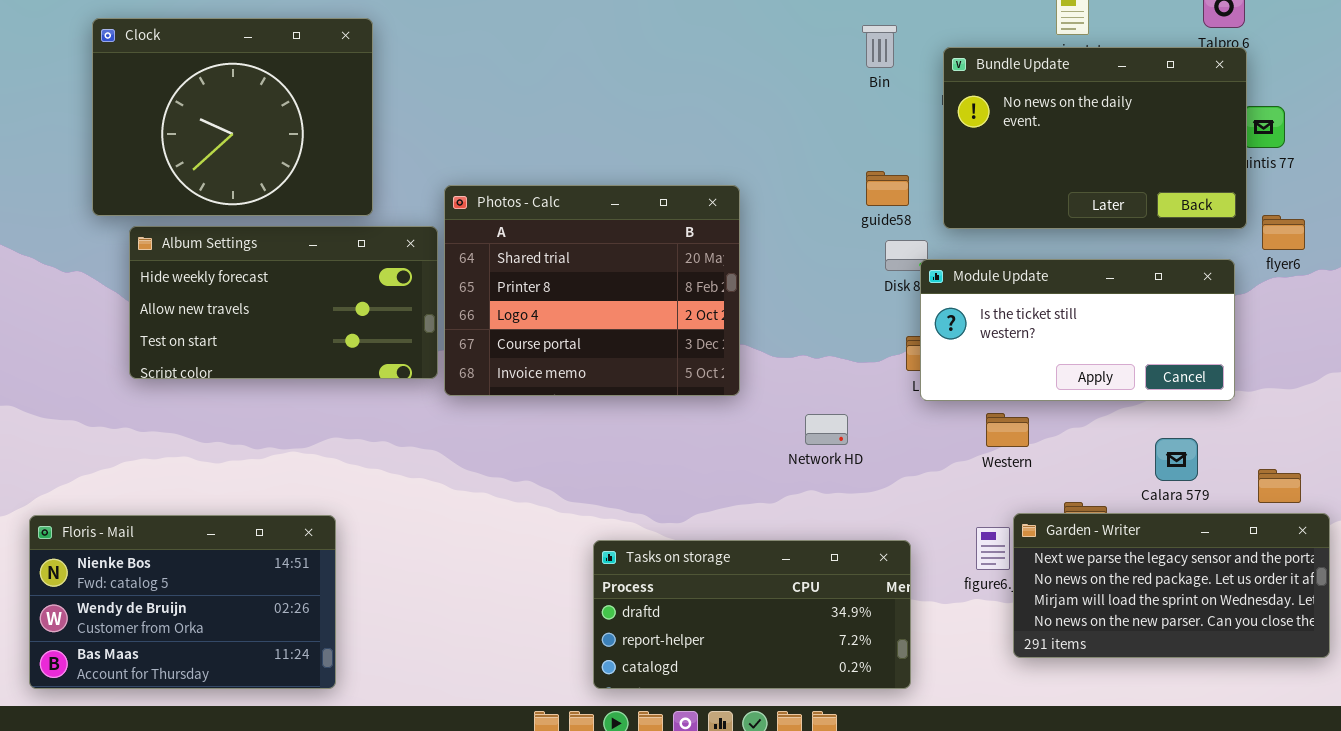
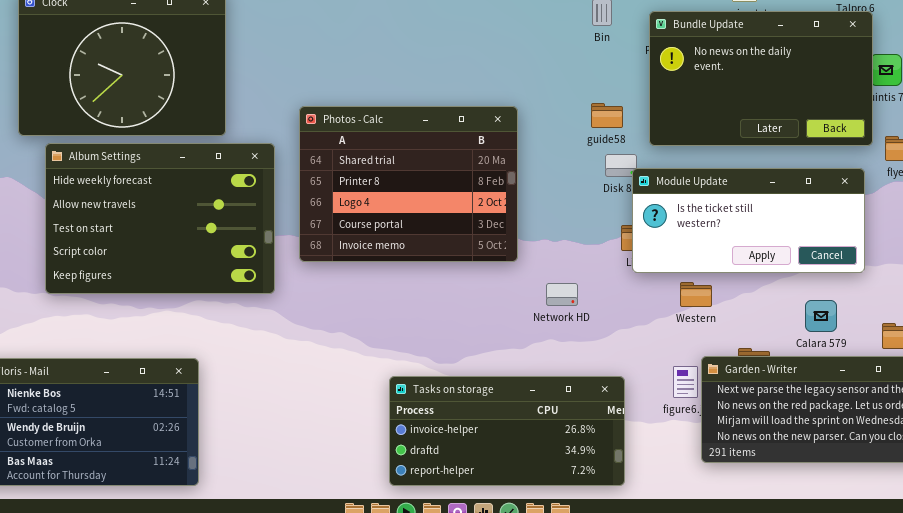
Photos - Calc: [444,185,740,396] -> [299,106,518,262], moved
Album Settings: [129,226,438,379] -> [45,143,275,294], resized
Tasks on storage: [593,540,911,689] -> [389,376,625,486], scrolled up 1 row

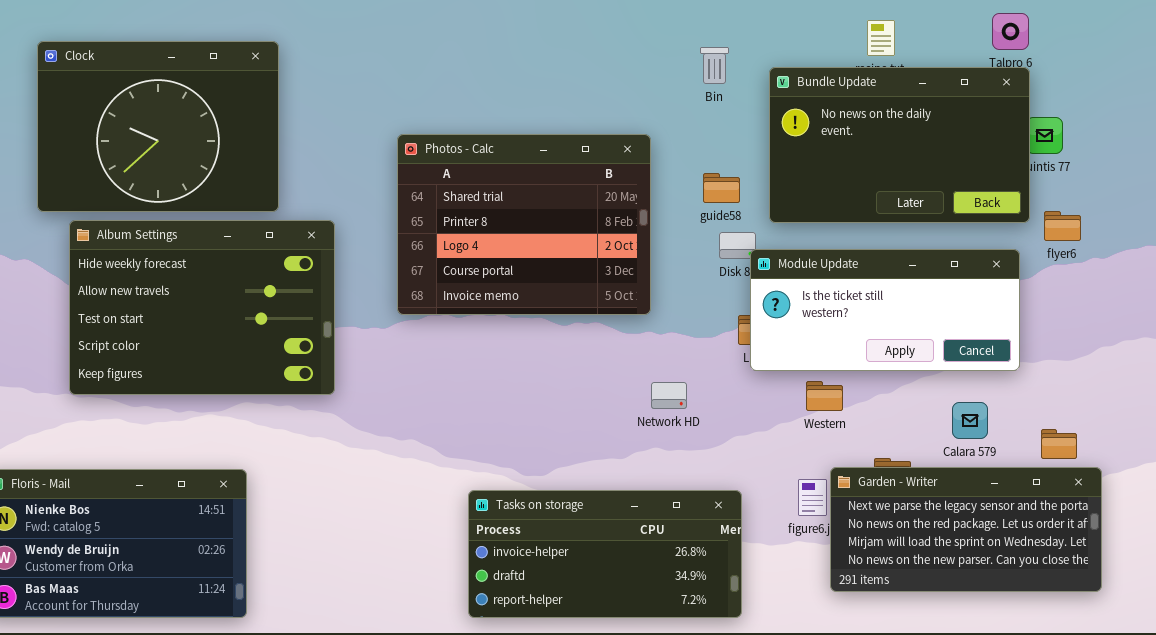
Photos - Calc: [299,106,518,262] -> [397,134,651,315], moved

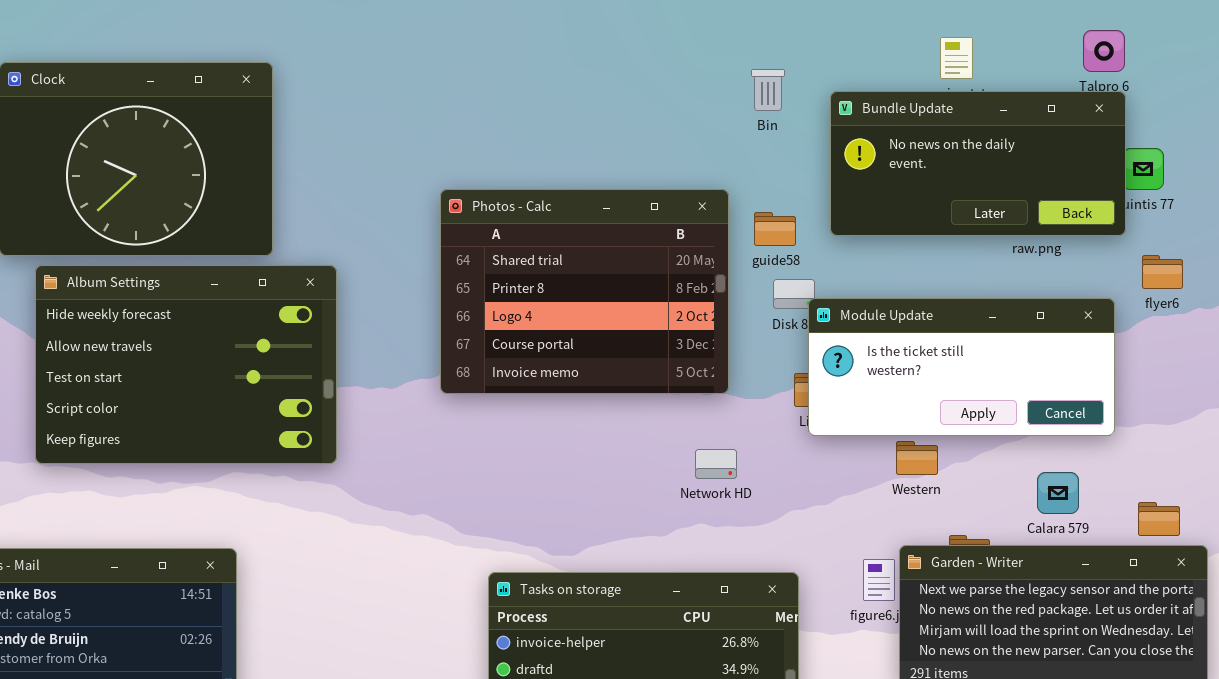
Bundle Update: [769,67,1030,223] -> [830,91,1126,236], resized
Photos - Calc: [397,134,651,315] -> [440,189,729,394], moved
Western: [806,381,843,411] -> [896,441,938,475], moved

